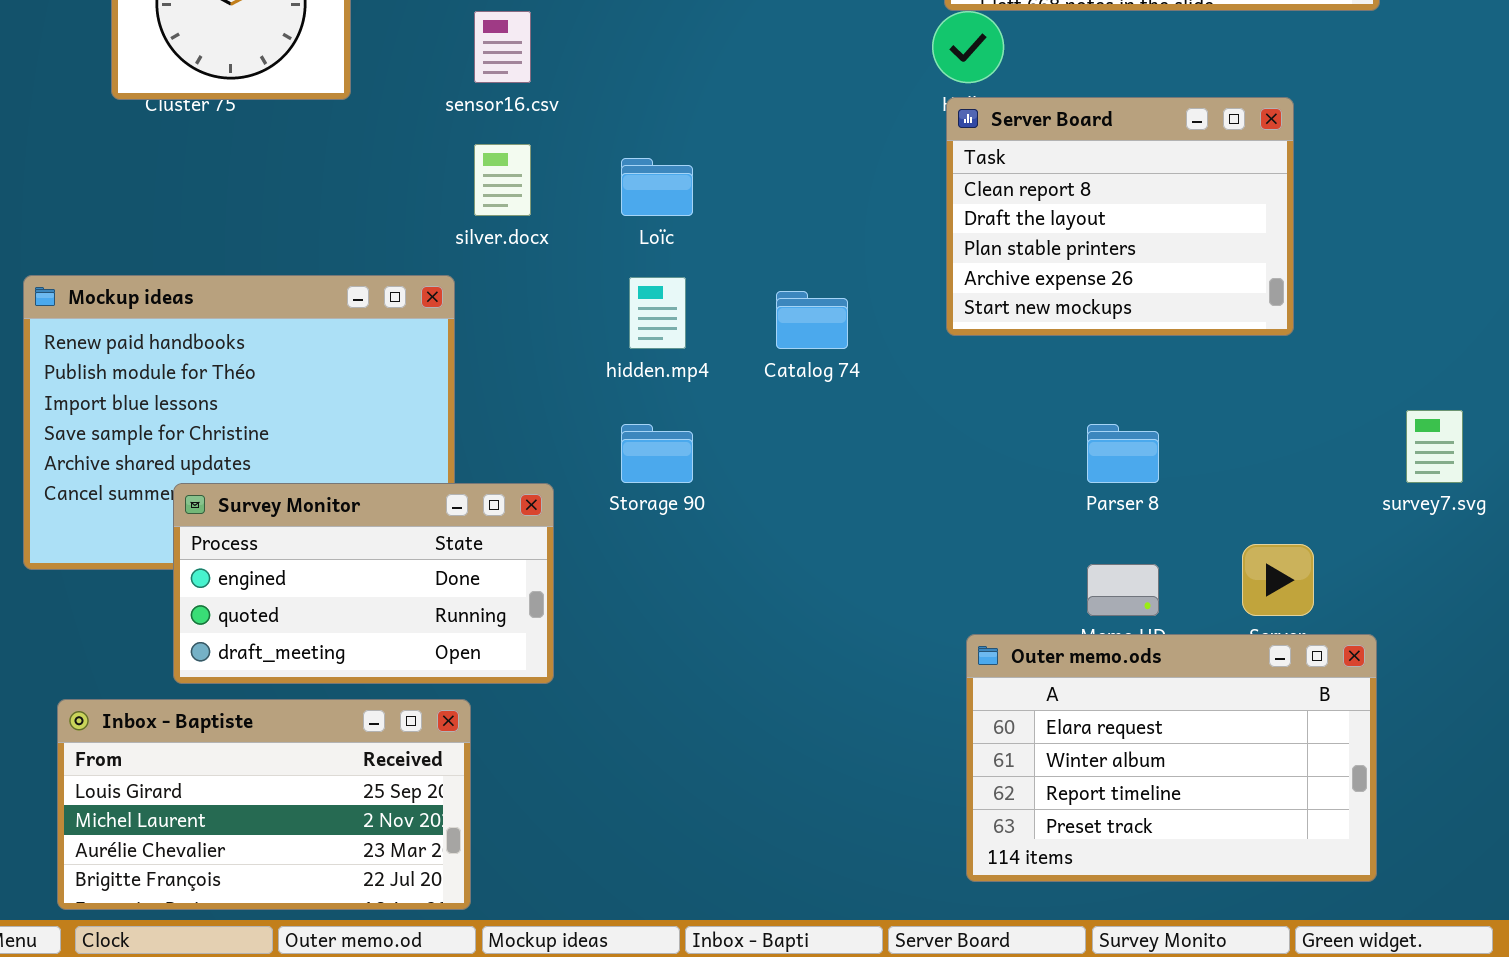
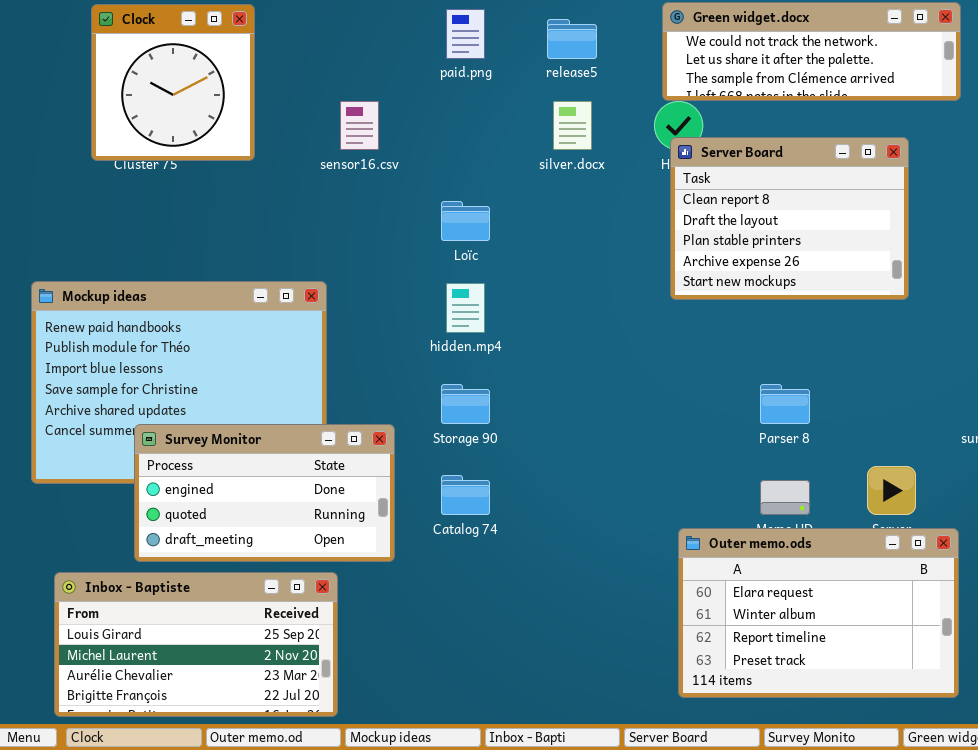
Server Board: [946,97,1294,336] -> [670,137,909,300], moved
silver.docx: [474,144,531,216] -> [553,101,592,150], moved
Catalog 74: [776,291,848,349] -> [441,475,490,515], moved

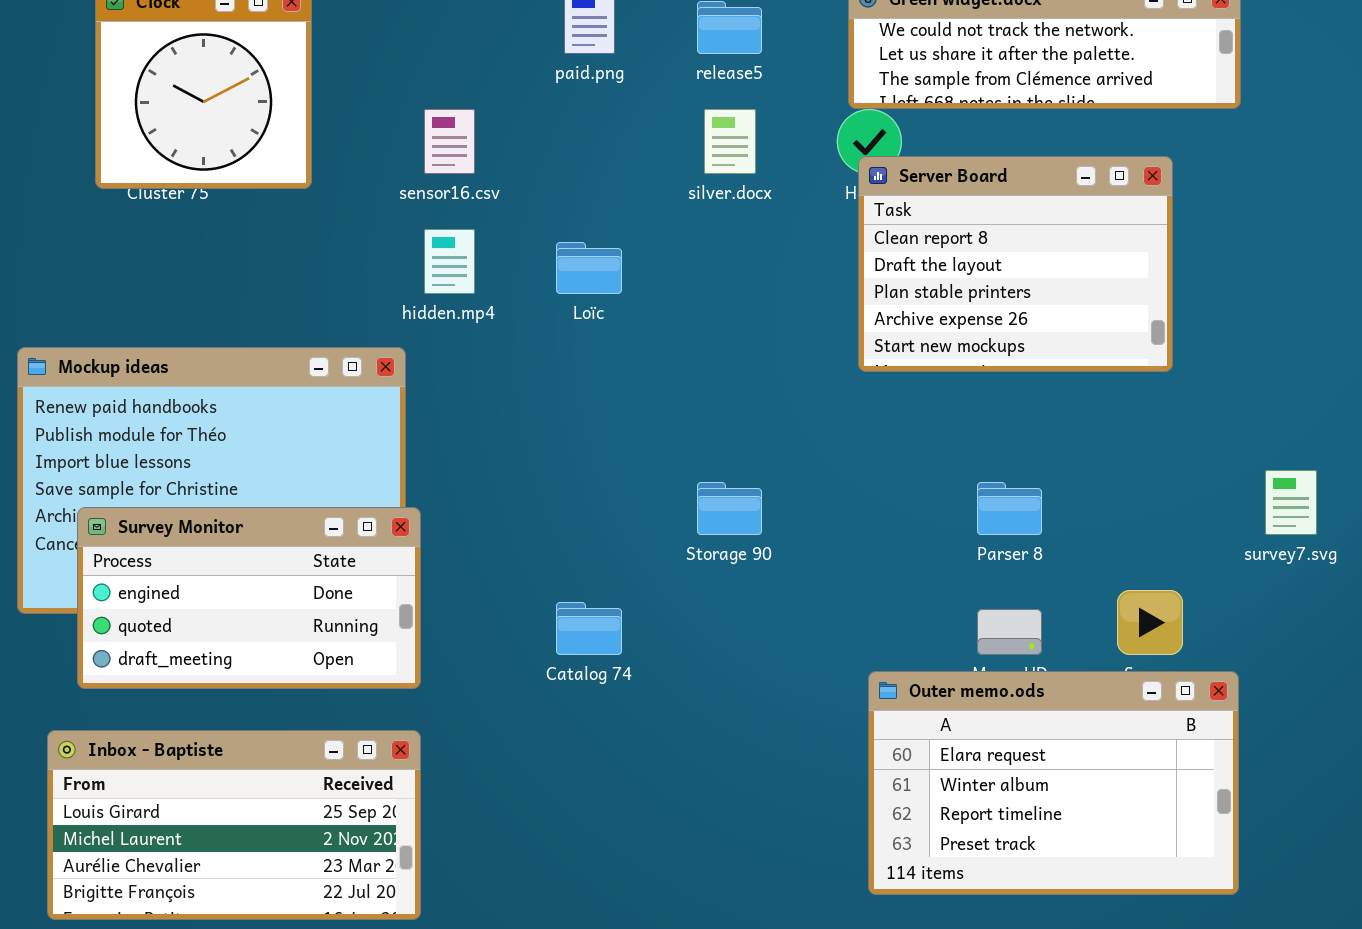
hidden.mp4: [446,283,485,333] -> [424,229,475,294], moved
Storage 90: [441,384,490,424] -> [697,482,762,535], moved
Survey Monitor: [134,424,395,562] -> [77,507,421,689], moved

